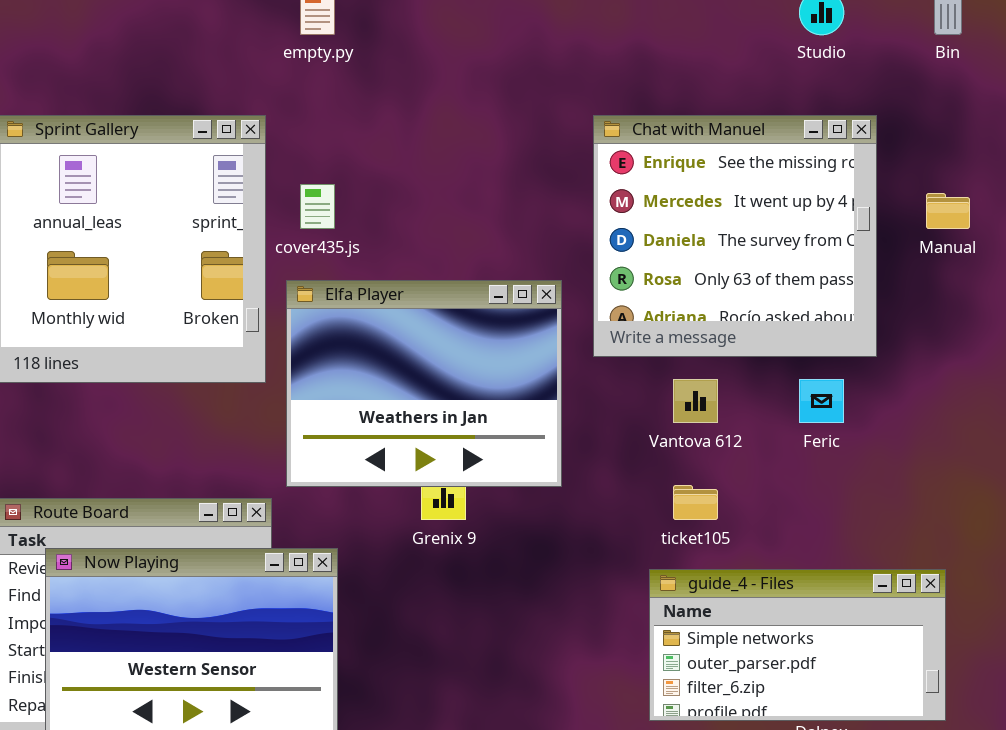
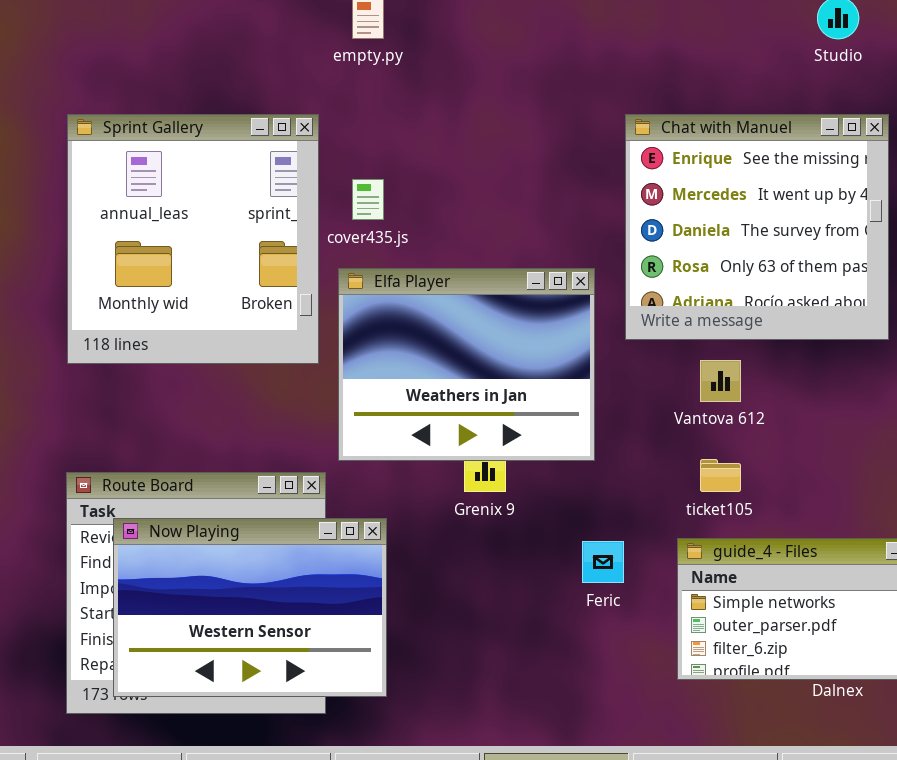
Feric: [799,379,844,423] -> [582,541,624,583], moved

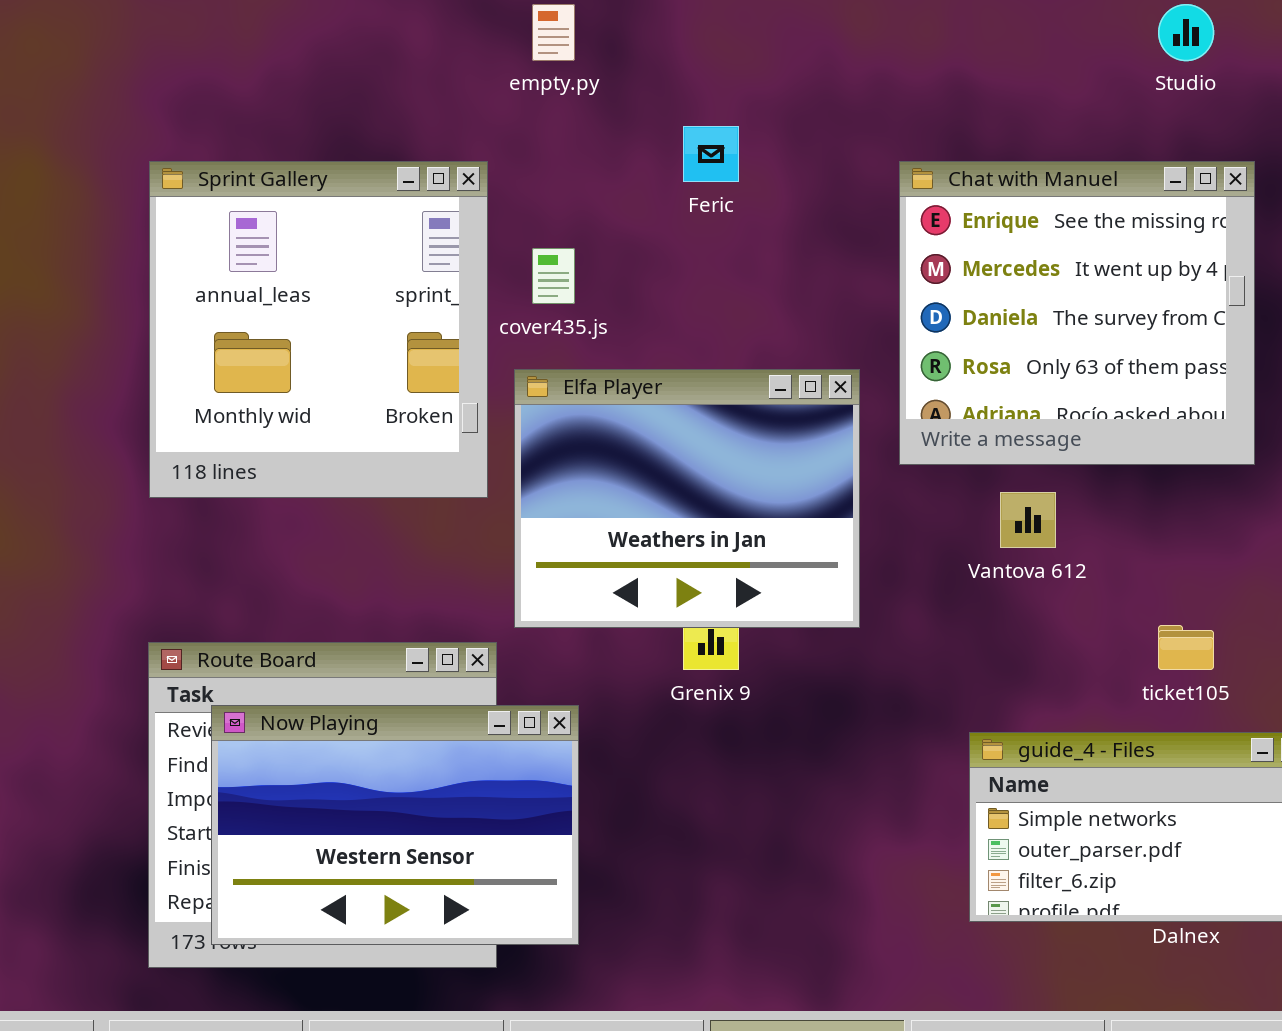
ticket105: [700,459,741,492] -> [1158,625,1214,670], moved
Feric: [582,541,624,583] -> [683,126,739,182], moved

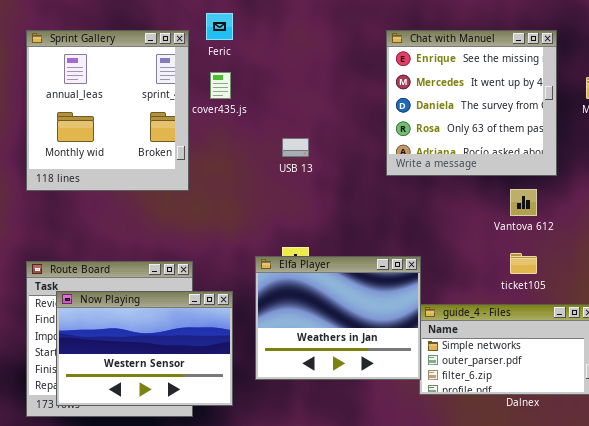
Feric: [683,126,739,182] -> [206,13,233,40], moved
Elfa Player: [514,369,860,628] -> [255,256,421,380], moved
Vantova 612: [1000,492,1056,548] -> [510,189,537,216], moved

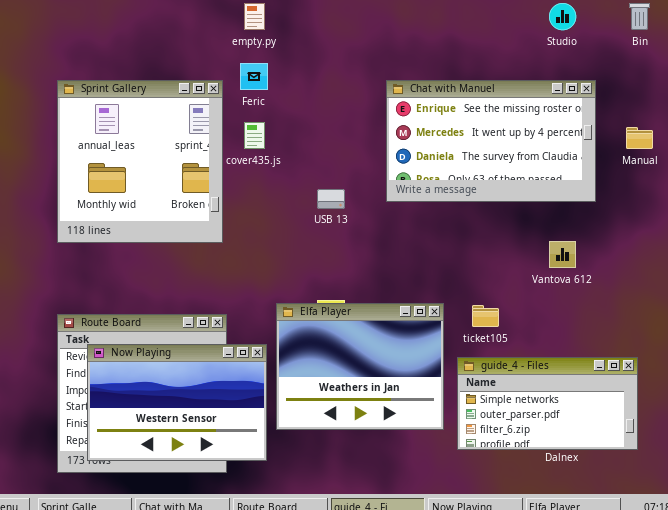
Chat with Manuel: [386,30,557,176] -> [386,80,596,202], resized
ticket105: [510,253,537,274] -> [472,305,499,327], moved
Elfa Player: [255,256,421,380] -> [276,303,444,430], moved

